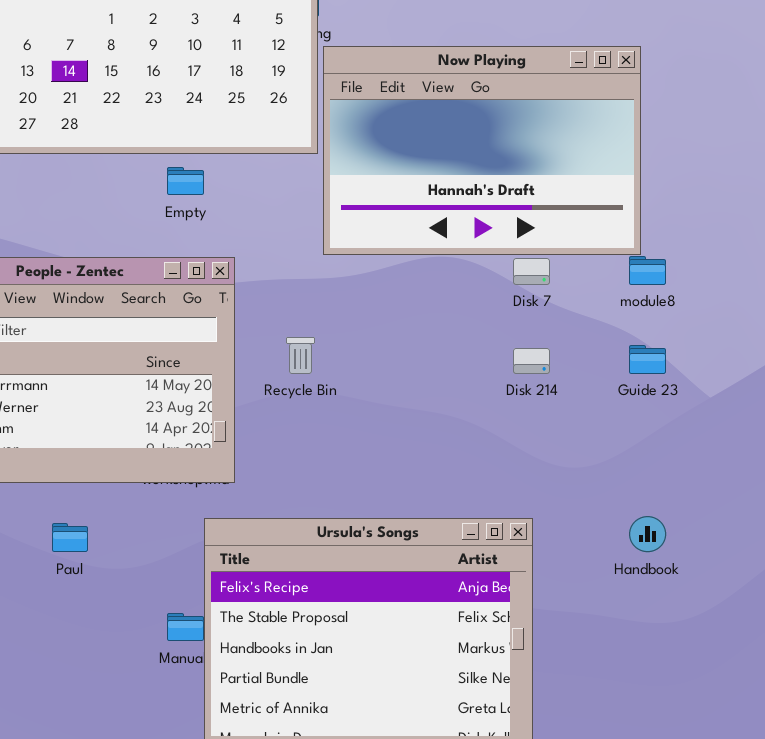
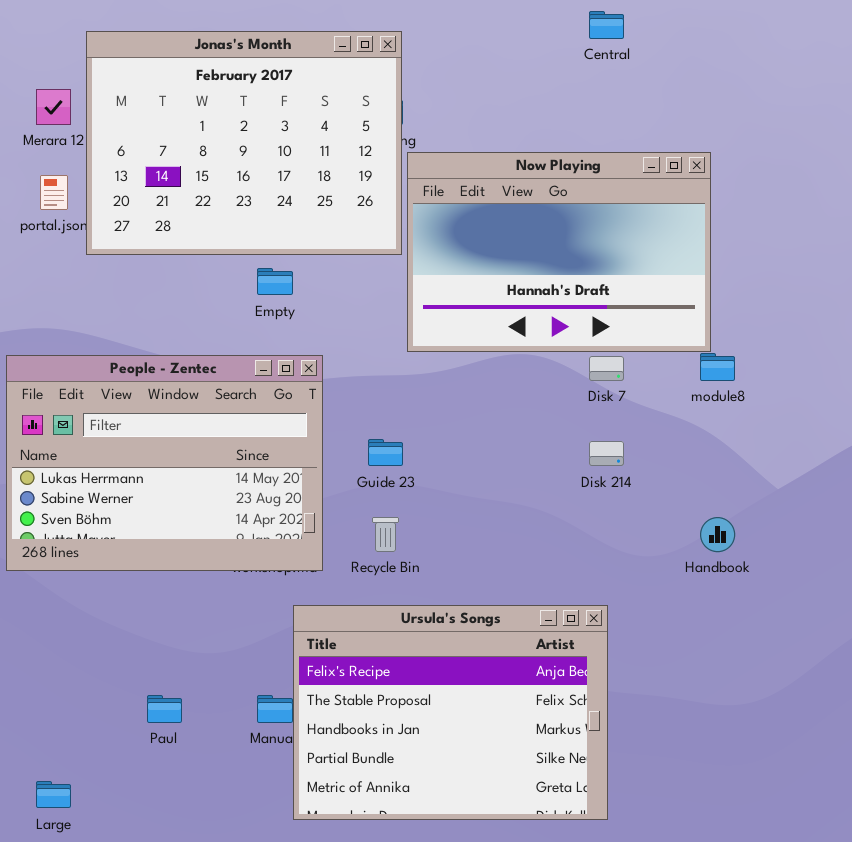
Recycle Bin: [286,337,315,374] -> [372,517,399,552], moved
Guide 23: [629,345,666,374] -> [368,439,403,466], moved
Handbook: [629,516,666,552] -> [700,517,735,552], moved
Paul: [52,523,88,552] -> [147,695,182,723], moved

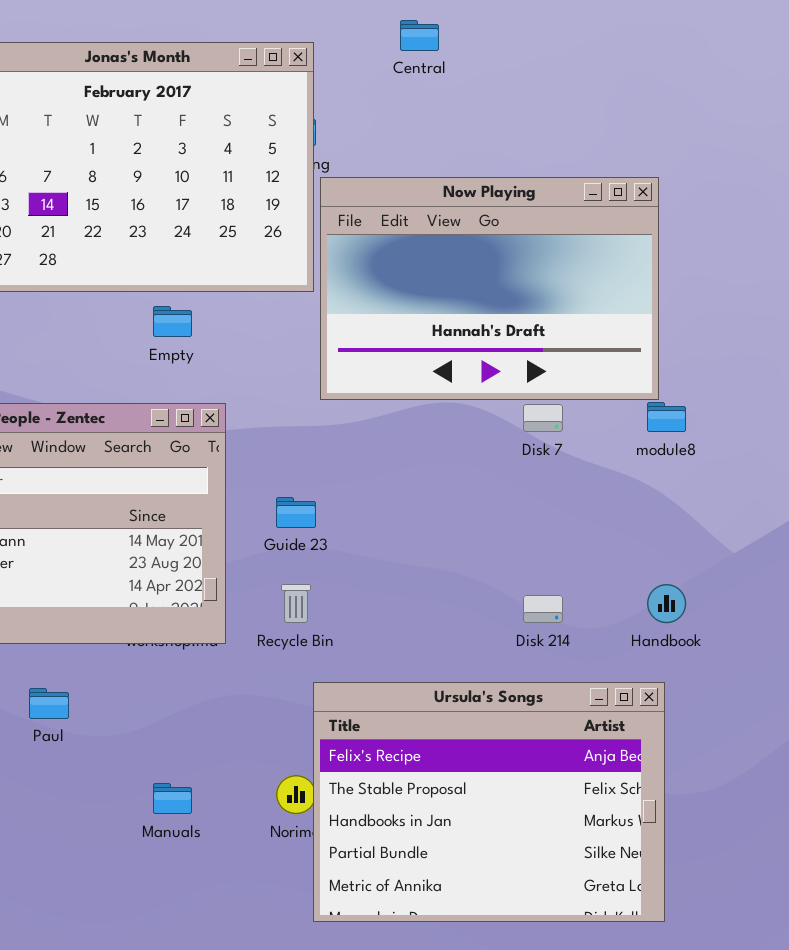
Central: [589,11,624,39] -> [400,20,439,51], moved
Disk 214: [589,441,624,466] -> [523,595,563,623], moved
Ursula's Songs: [293,605,608,820] -> [313,682,665,922], moved
Paul: [147,695,182,723] -> [29,688,69,719], moved

